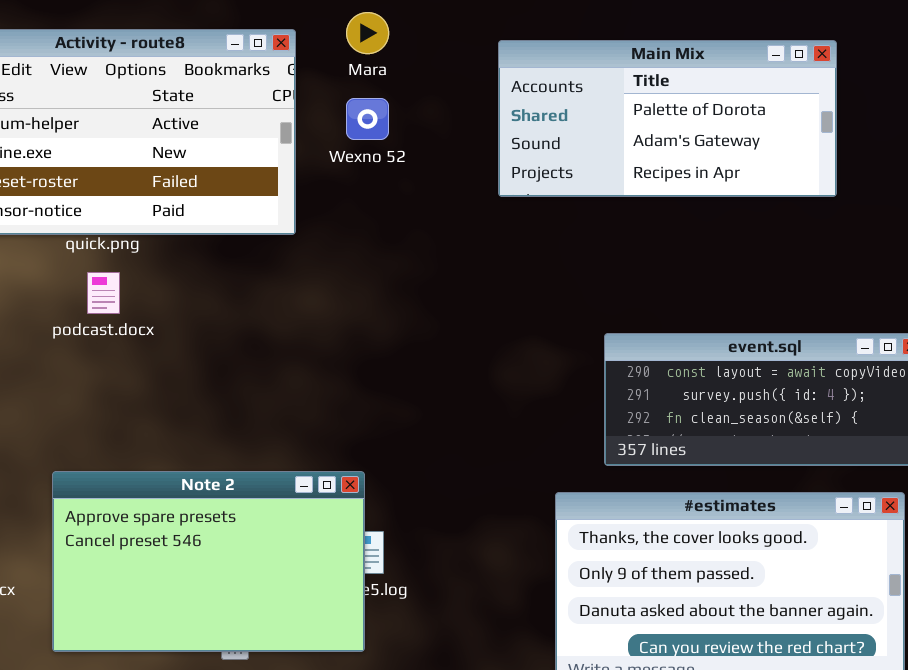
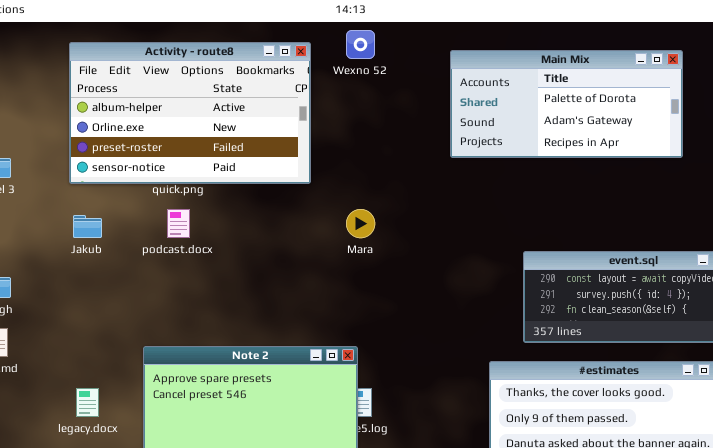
Mara: [346,12,389,54] -> [346,209,375,238], moved
Wexno 52: [346,98,389,140] -> [346,30,375,59], moved

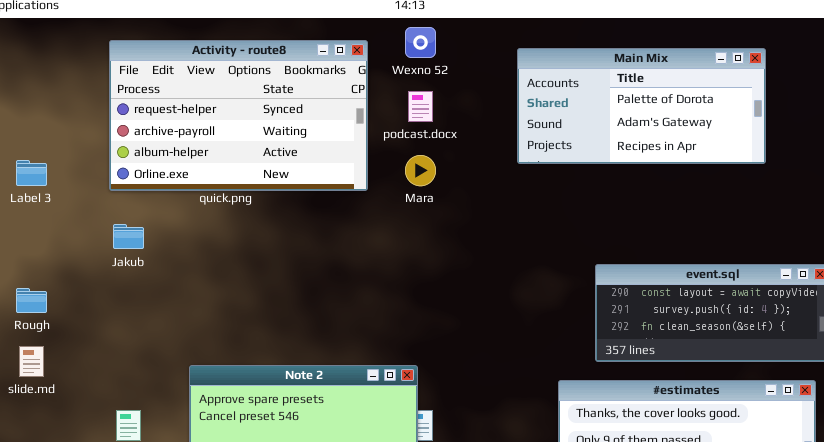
Activity - route8: [69,42,311,184] -> [109,40,368,191], scrolled up 2 rows
podcast.docx: [167,209,190,238] -> [408,91,433,122], moved
Mara: [346,209,375,238] -> [405,155,436,186], moved

